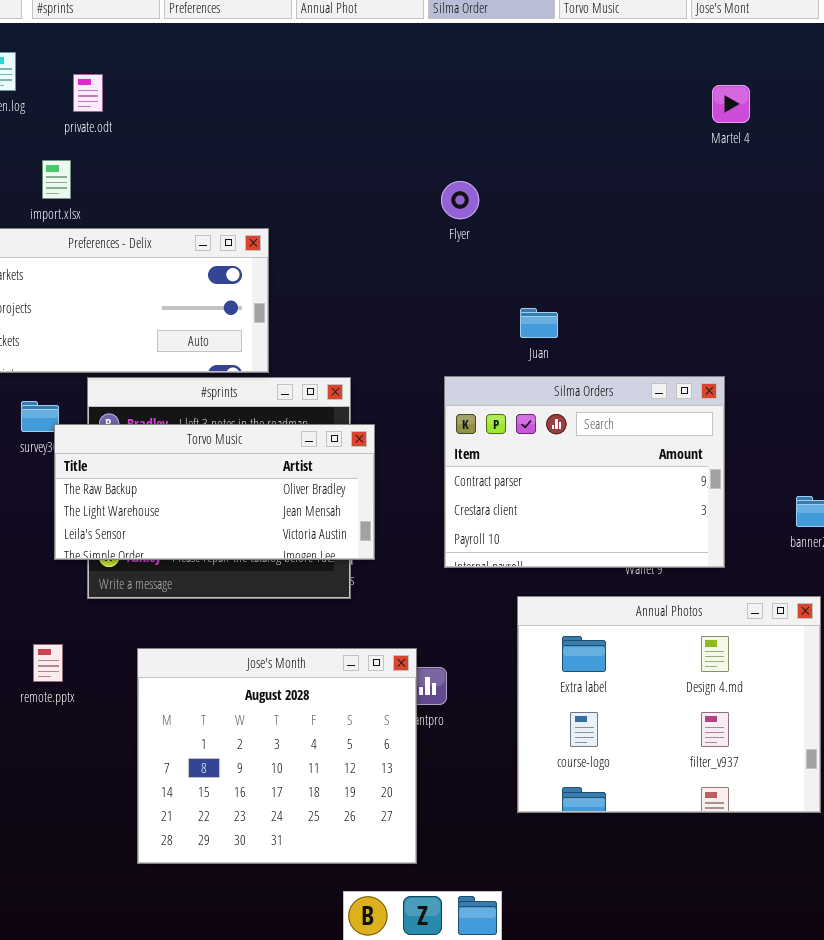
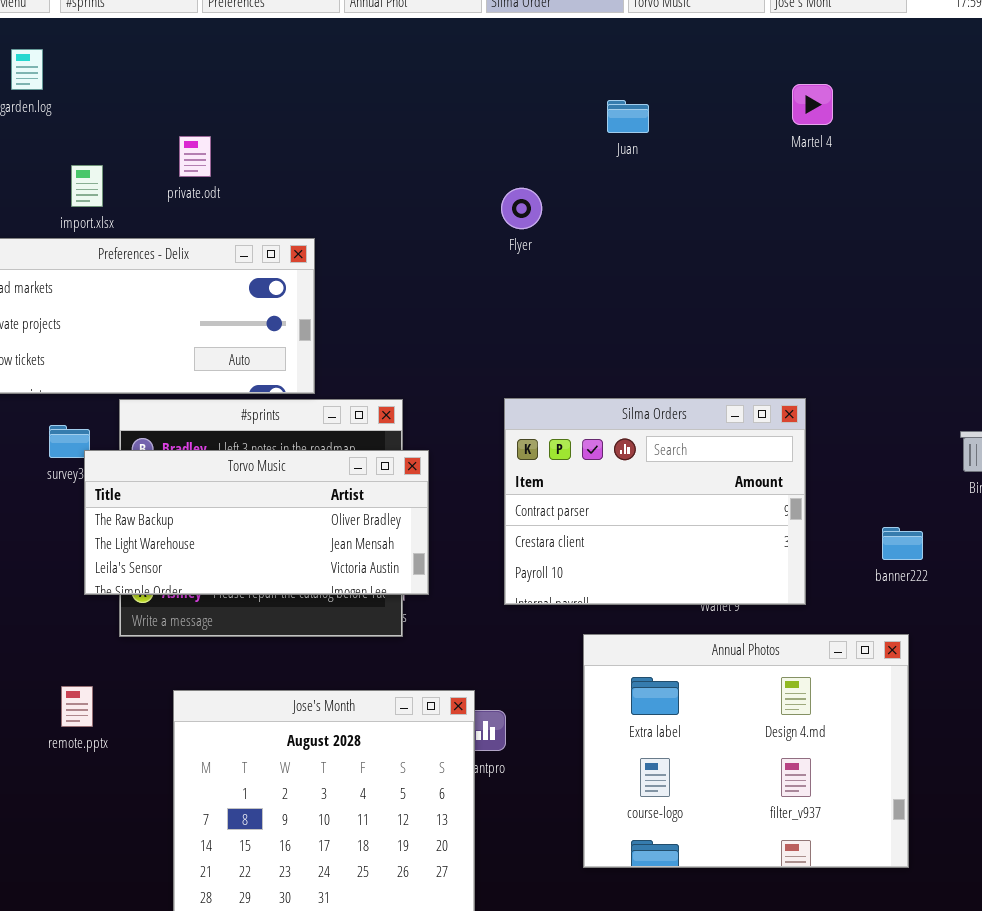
private.odt: [73,74,103,112] -> [179,136,211,177], moved
Juan: [520,308,558,338] -> [607,100,649,133], moved

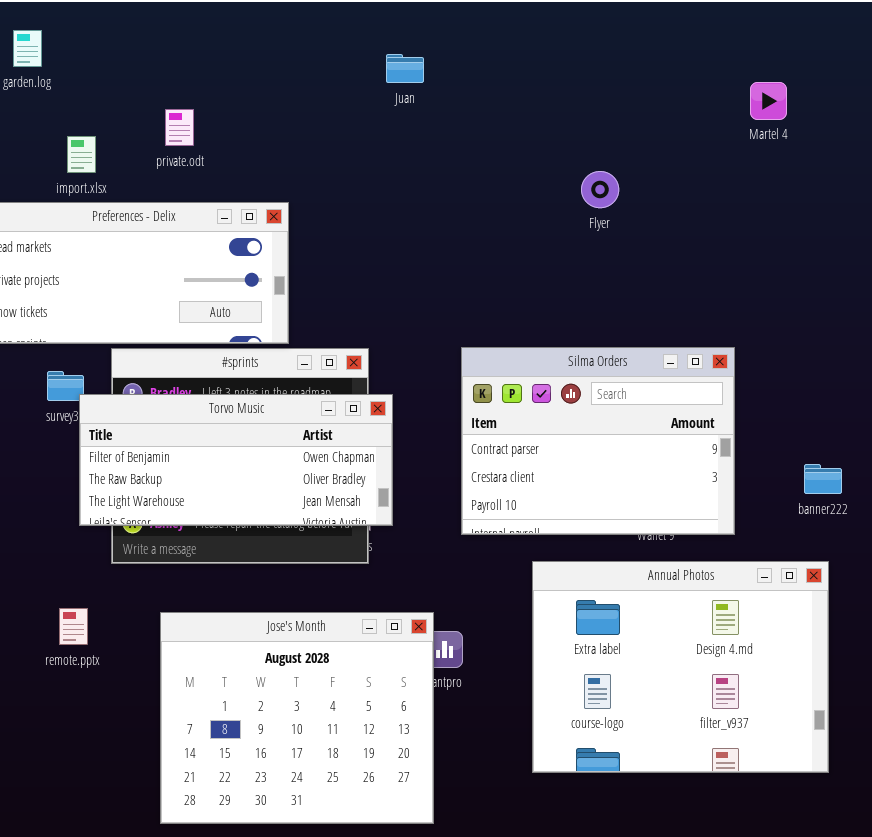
Martel 4: [792,84,833,125] -> [750,82,787,120], moved
Juan: [607,100,649,133] -> [386,54,424,83], moved
Flyer: [501,188,542,229] -> [581,171,619,208], moved
Torvo Music: [84,450,429,595] -> [79,394,393,526], scrolled up 1 row

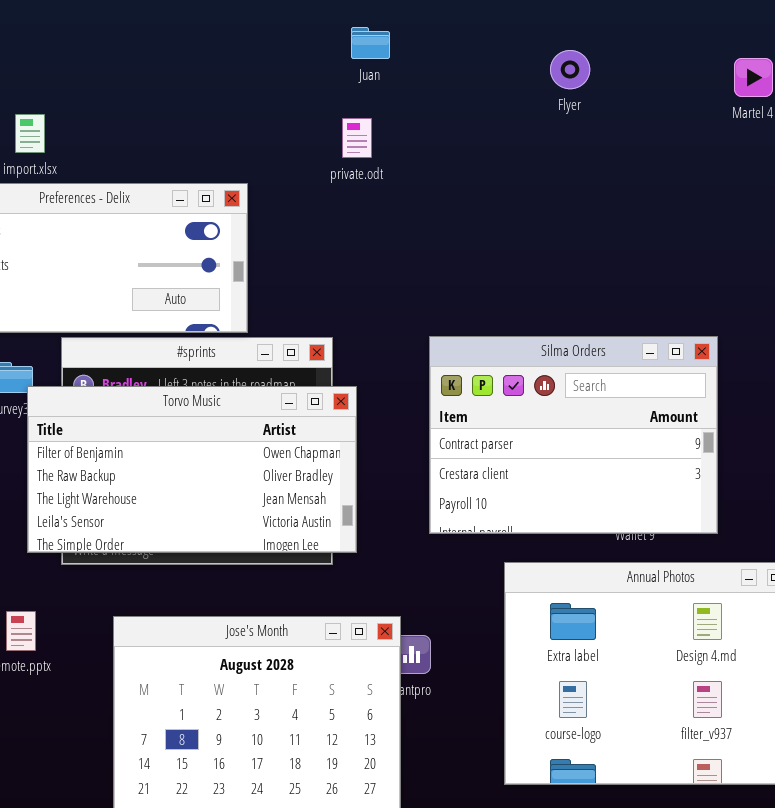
private.odt: [165,109,194,146] -> [342,118,372,158], moved
Flyer: [581,171,619,208] -> [550,50,590,89], moved
Torvo Music: [79,394,393,526] -> [27,386,357,553], resized

